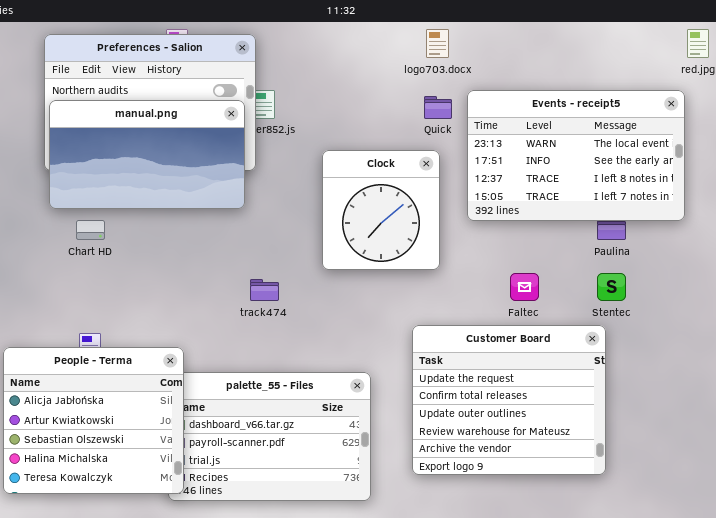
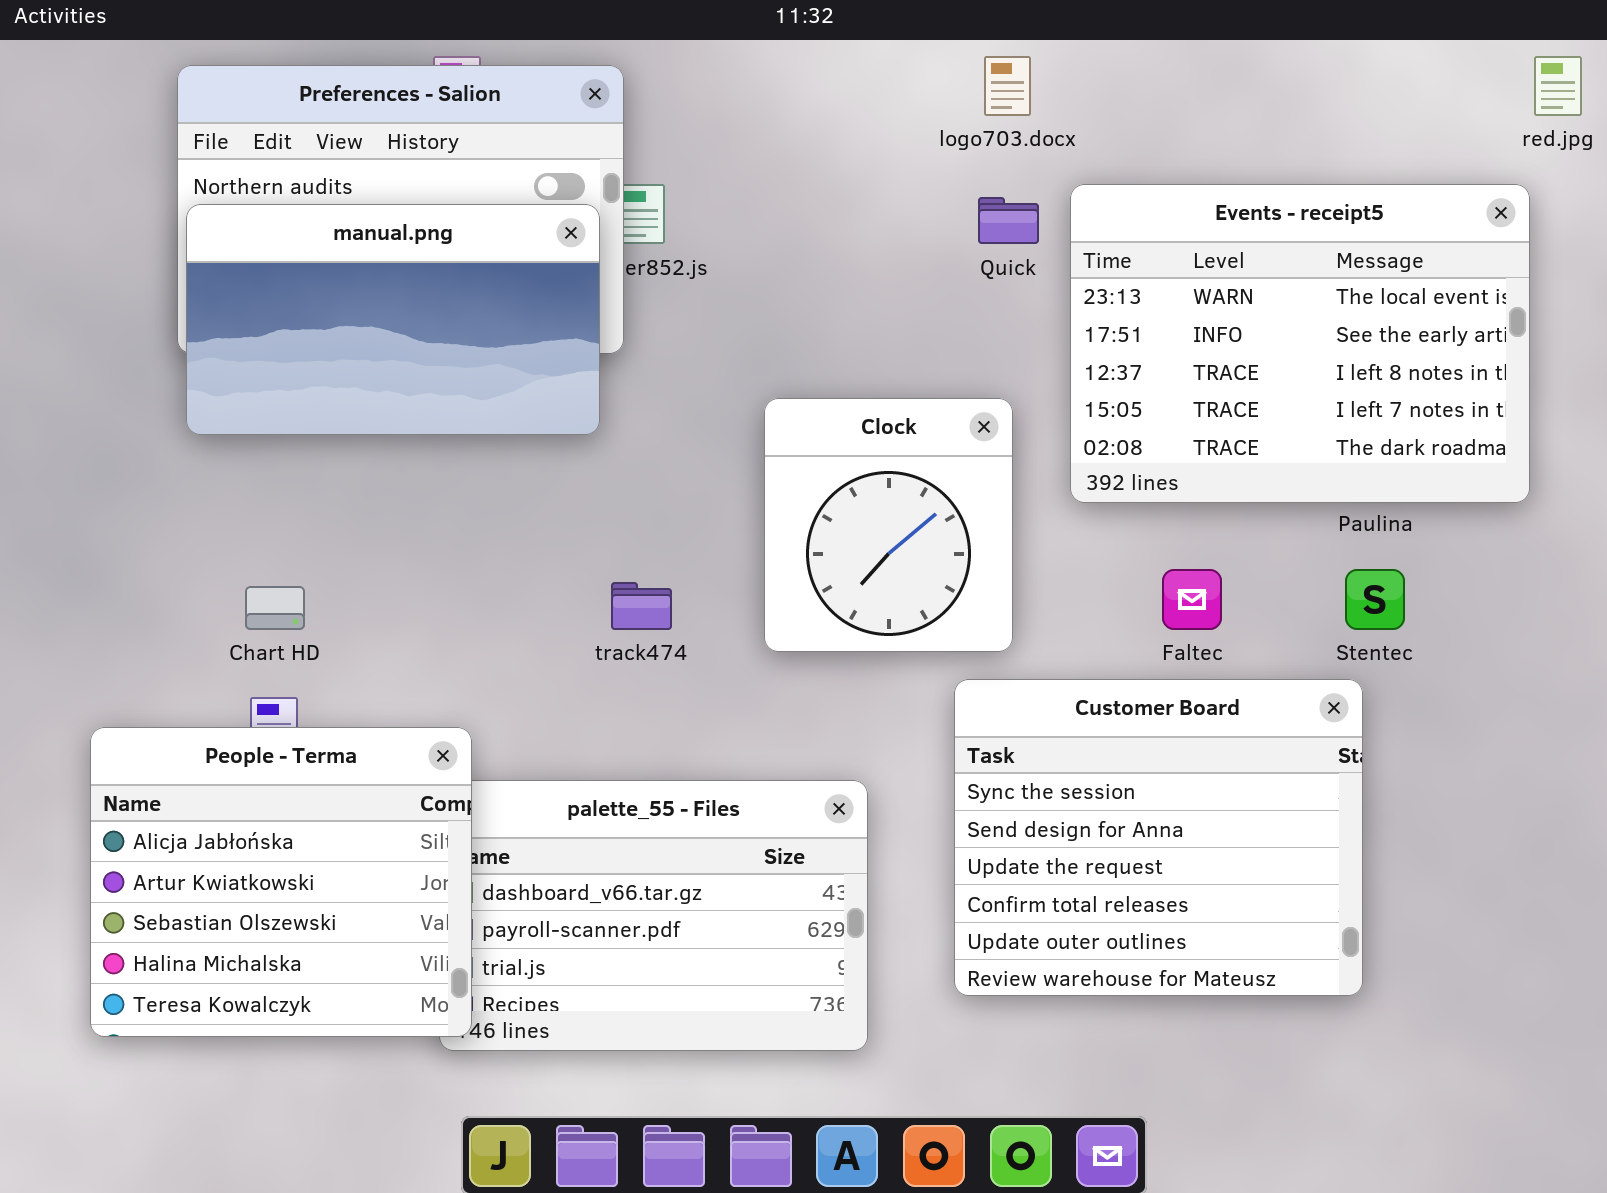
Events - receipt5: [467,90,685,221] -> [1070,184,1530,503], resized
Clock: [322,150,440,270] -> [764,398,1013,652], moved
Chart HD: [76,220,105,240] -> [245,586,305,630], moved
Customer Board: [412,325,606,475] -> [954,679,1363,996], scrolled up 2 rows

